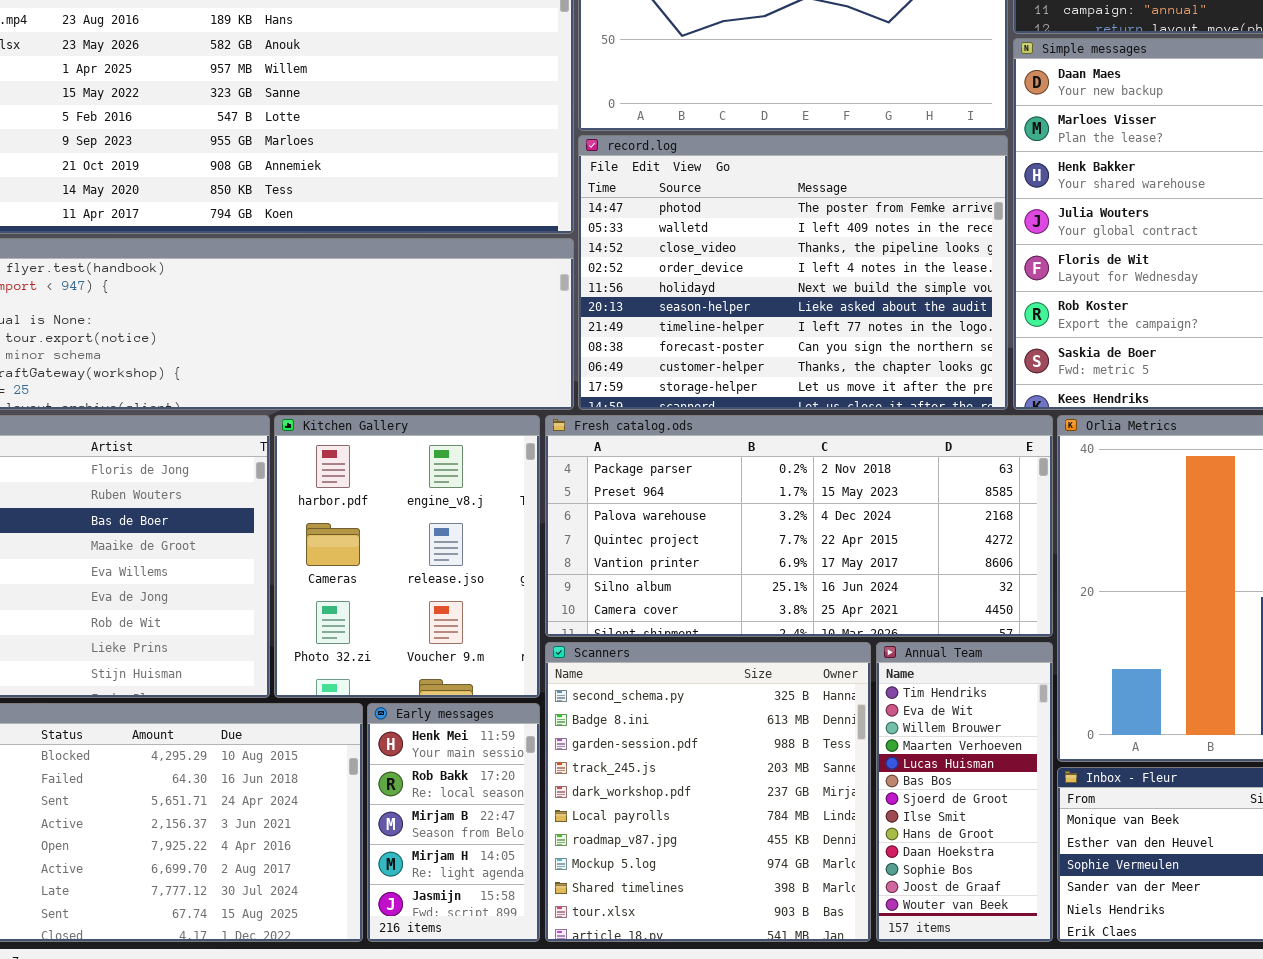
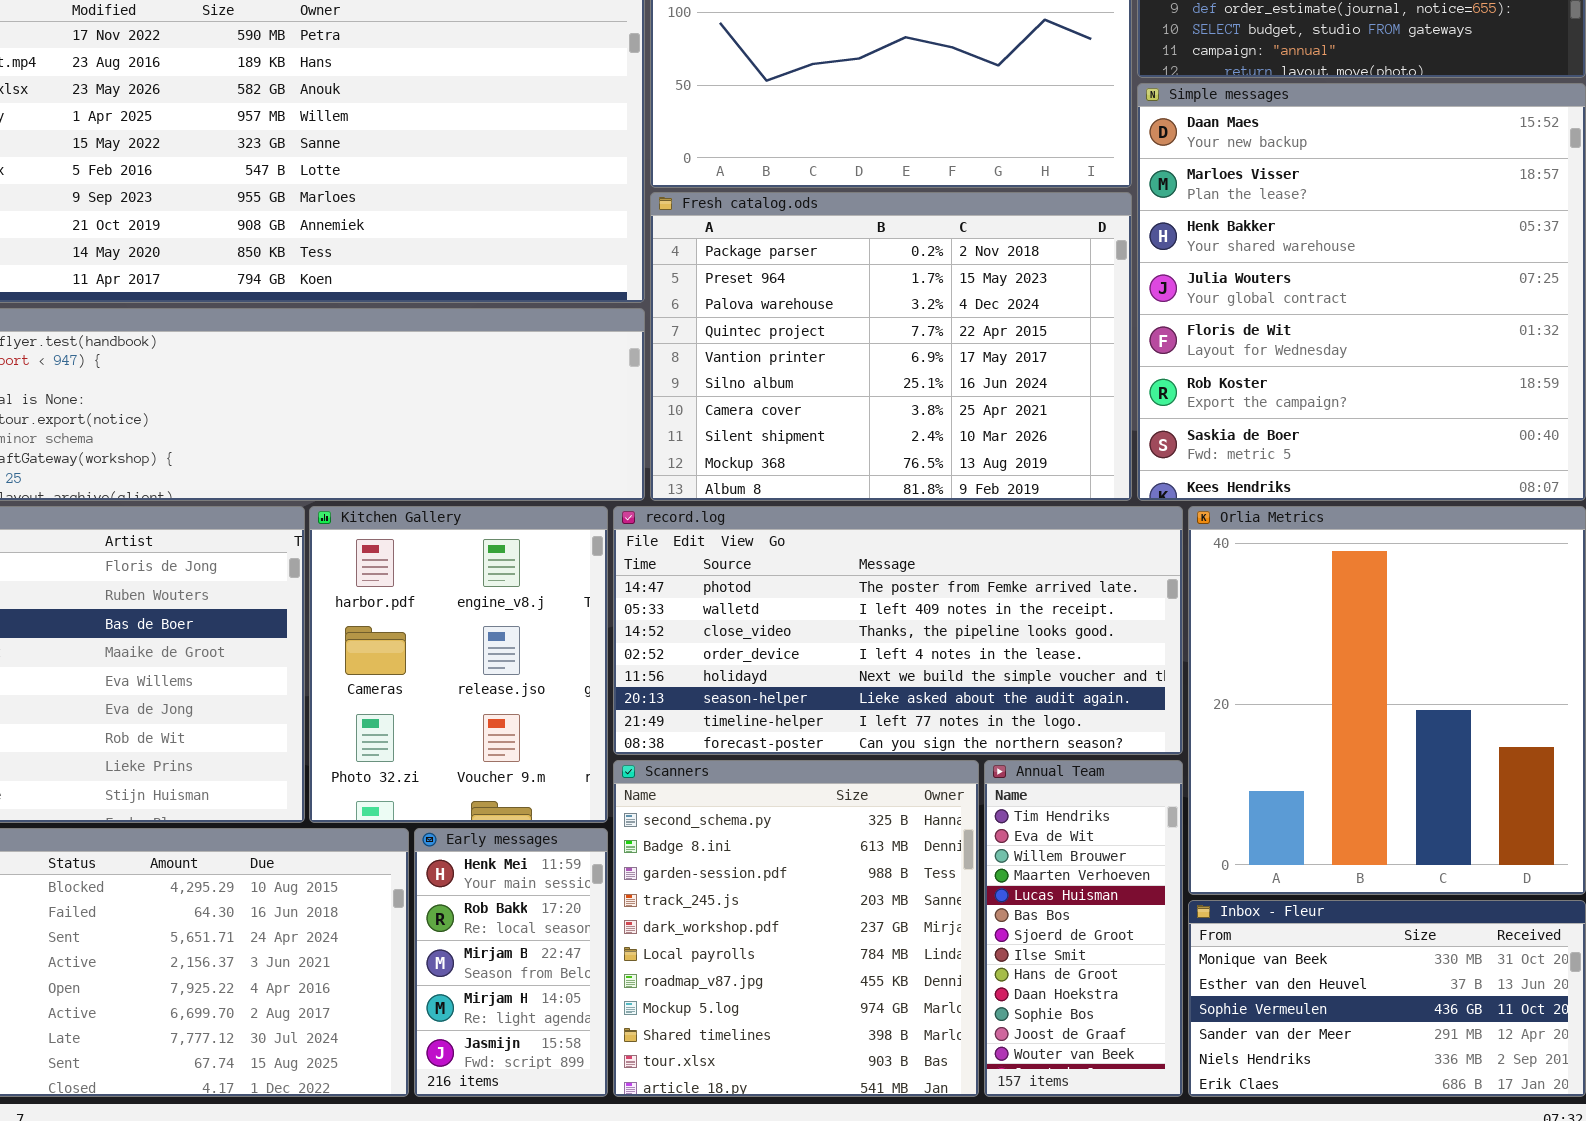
record.log: [578,135,1008,410] -> [613,506,1183,755], moved, resized
Fresh catalog.ods: [545,415,1053,637] -> [650,192,1132,501], moved, resized

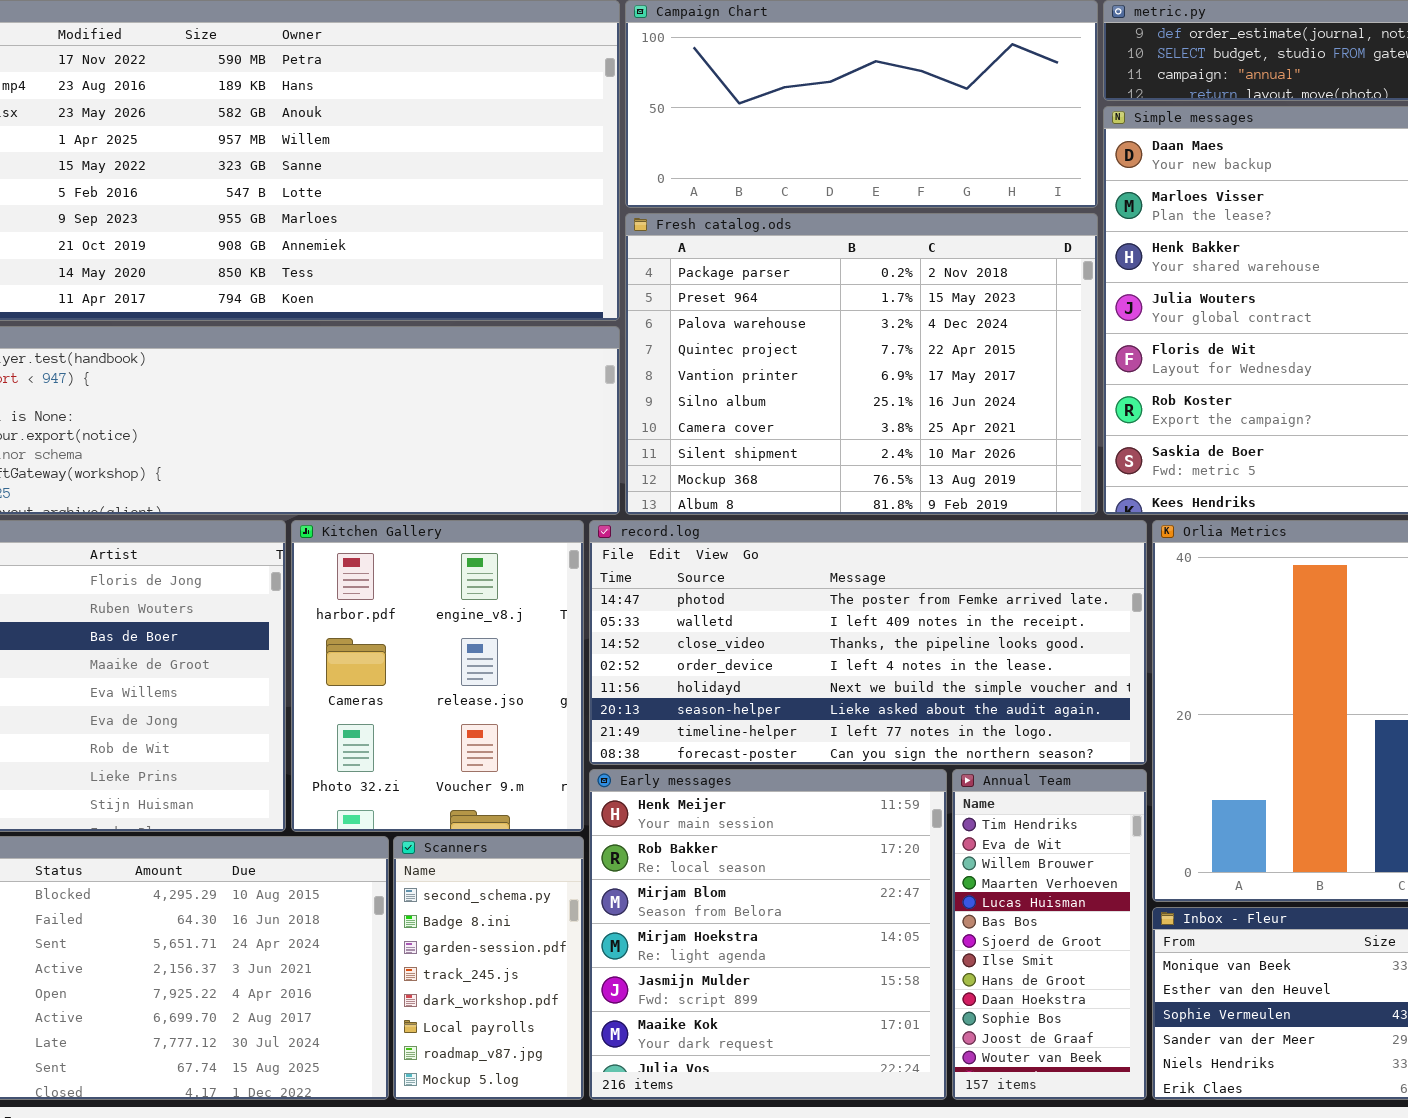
Scanners: [613,760,979,1097] -> [393,836,584,1100], moved, resized
Early messages: [414,828,608,1097] -> [589,769,947,1100], moved, resized

